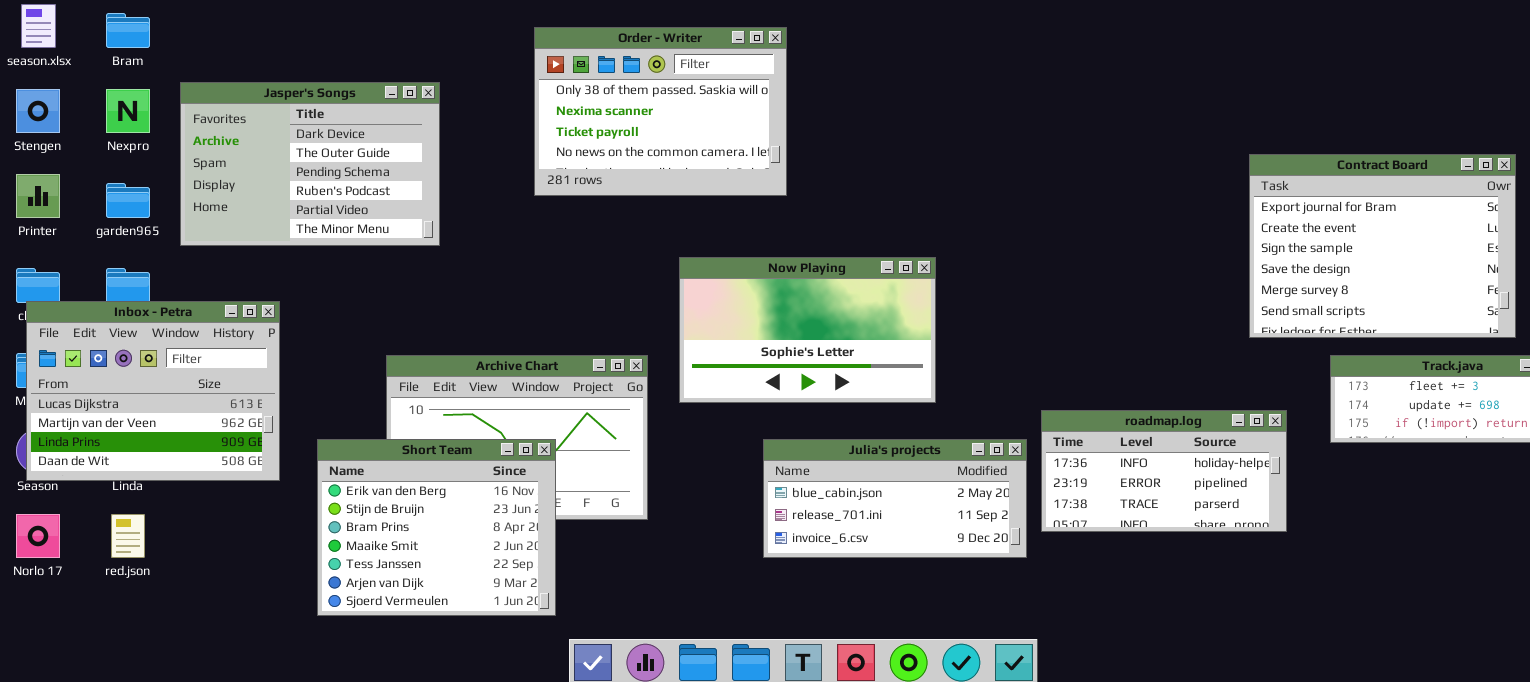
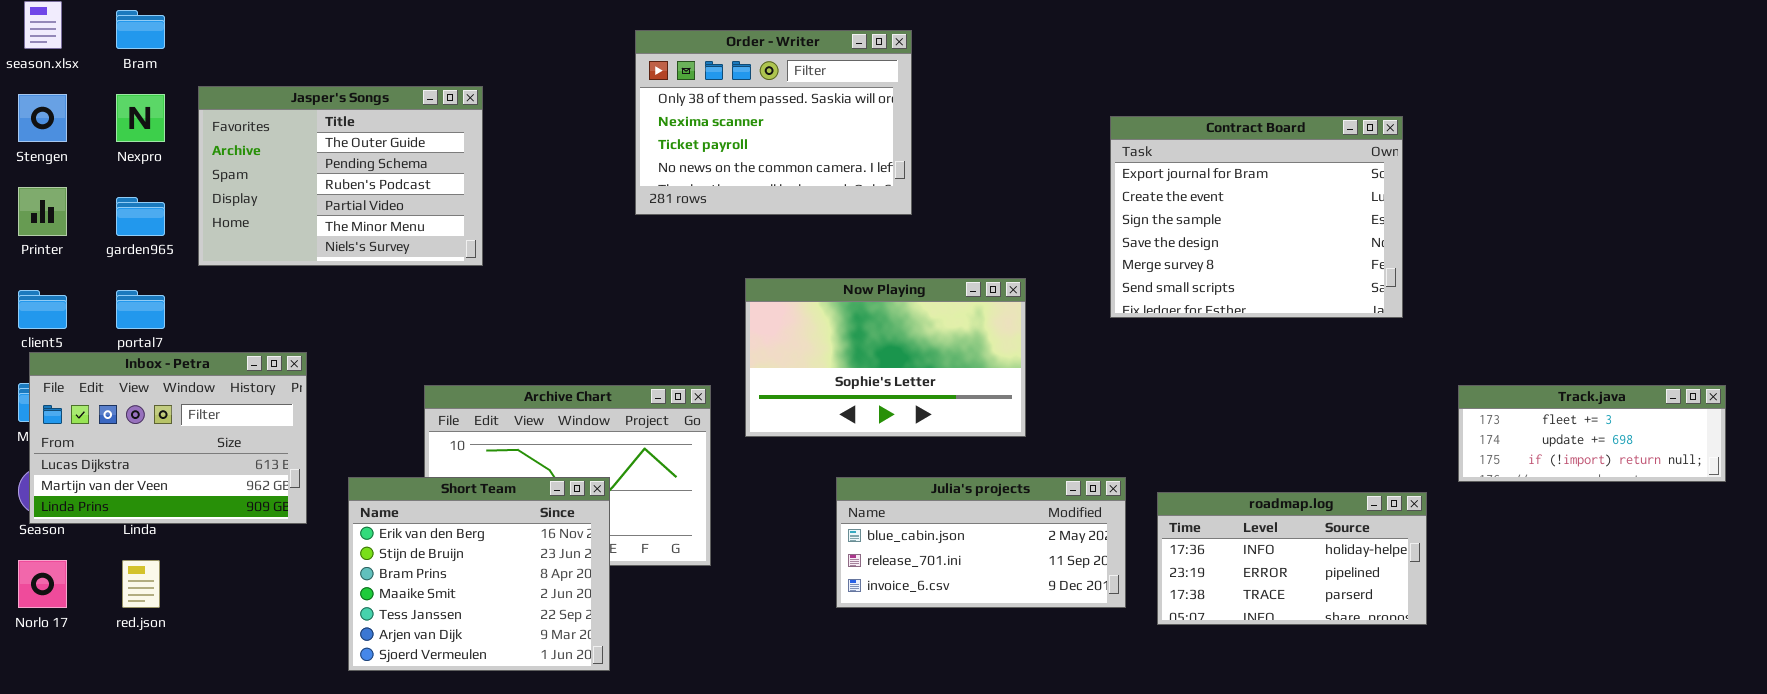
Order - Writer: [534,27,787,196] -> [635,30,912,215], moved
Jasper's Songs: [180,82,440,246] -> [198,86,483,266], scrolled down 1 row
Contract Board: [1249,154,1516,338] -> [1110,116,1403,318], moved
Inbox - Petra: [26,301,280,481] -> [29,352,307,524], resized
roadmap.log: [1041,410,1287,532] -> [1157,492,1427,625], moved

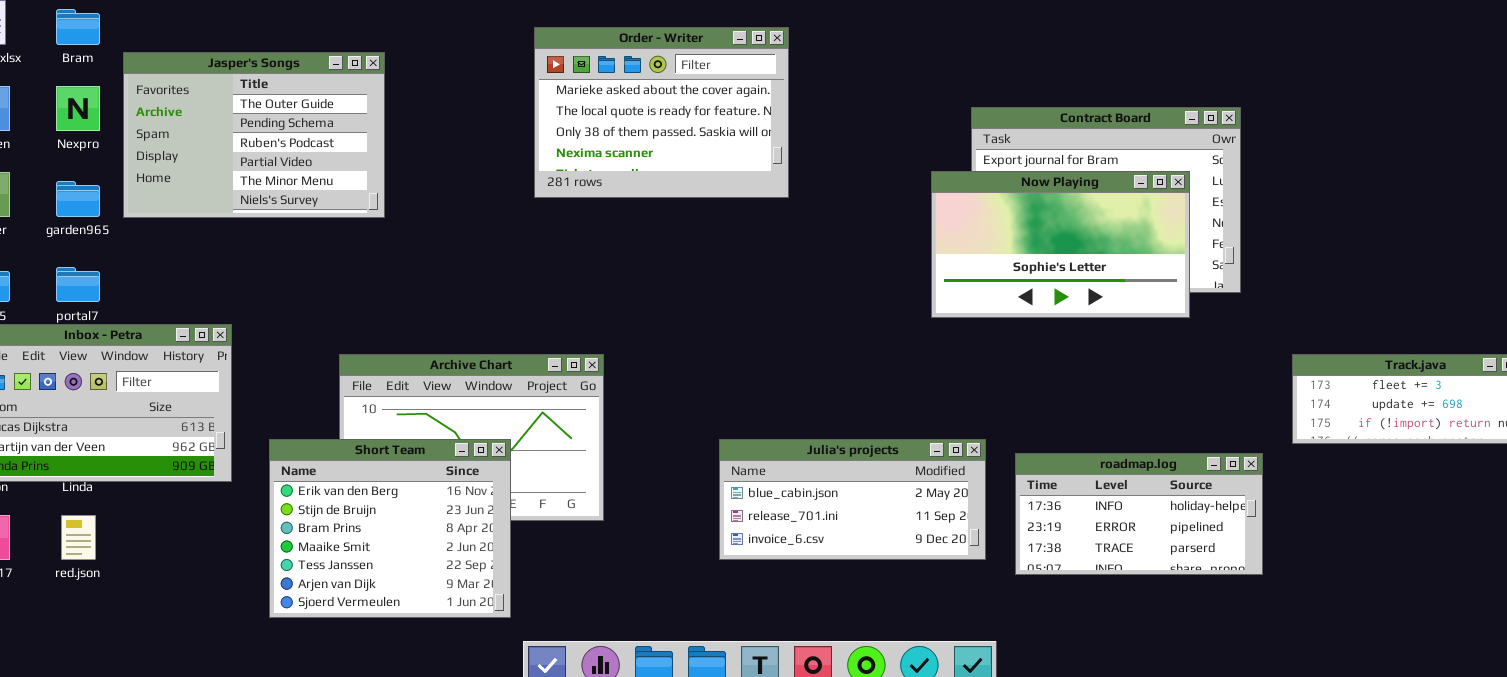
Order - Writer: [635,30,912,215] -> [534,27,789,198], scrolled up 2 rows
Jasper's Songs: [198,86,483,266] -> [123,52,385,218], moved
Now Playing: [745,278,1026,437] -> [931,171,1190,318], moved

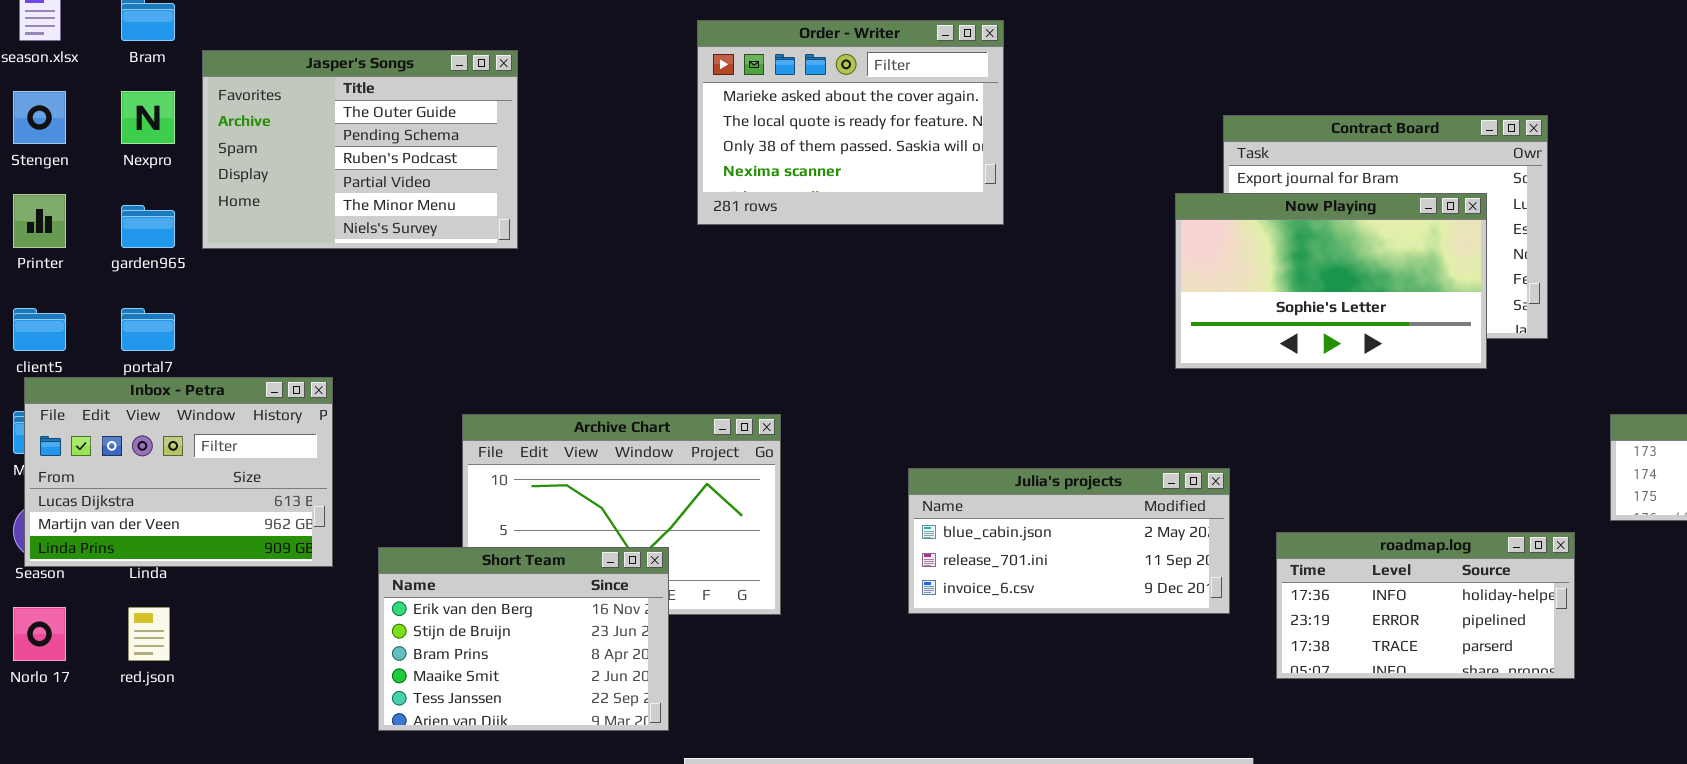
Short Team: [269,439,511,618] -> [378,547,669,731], resized
Julia's projects: [719,439,986,560] -> [908,468,1230,614], moved

